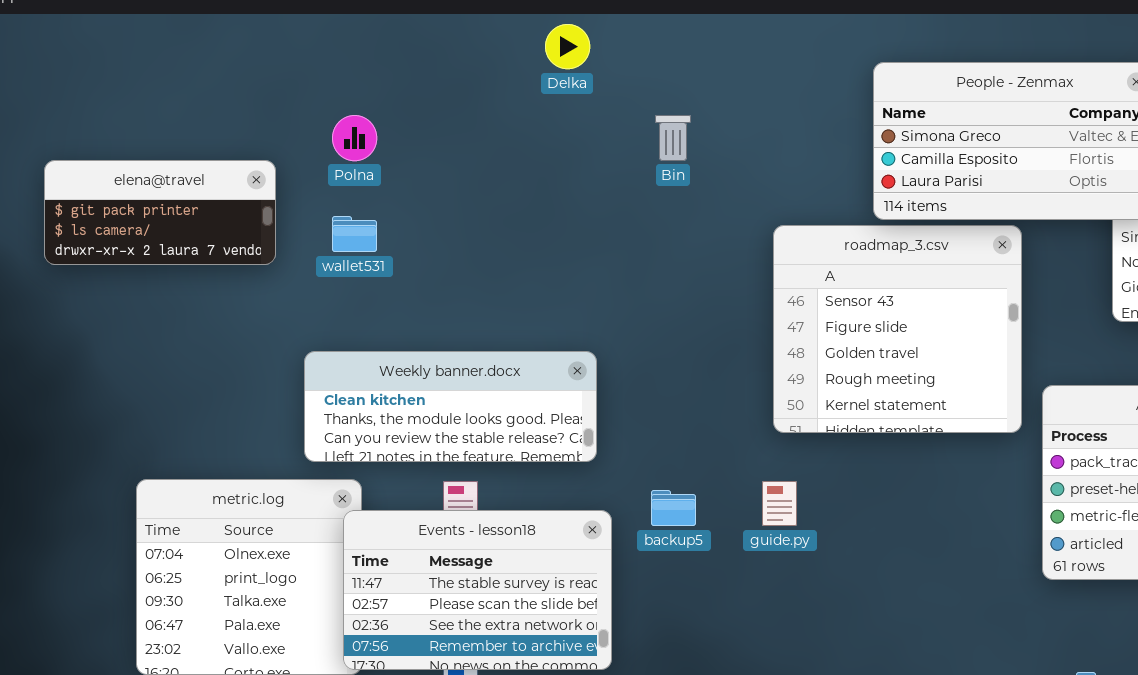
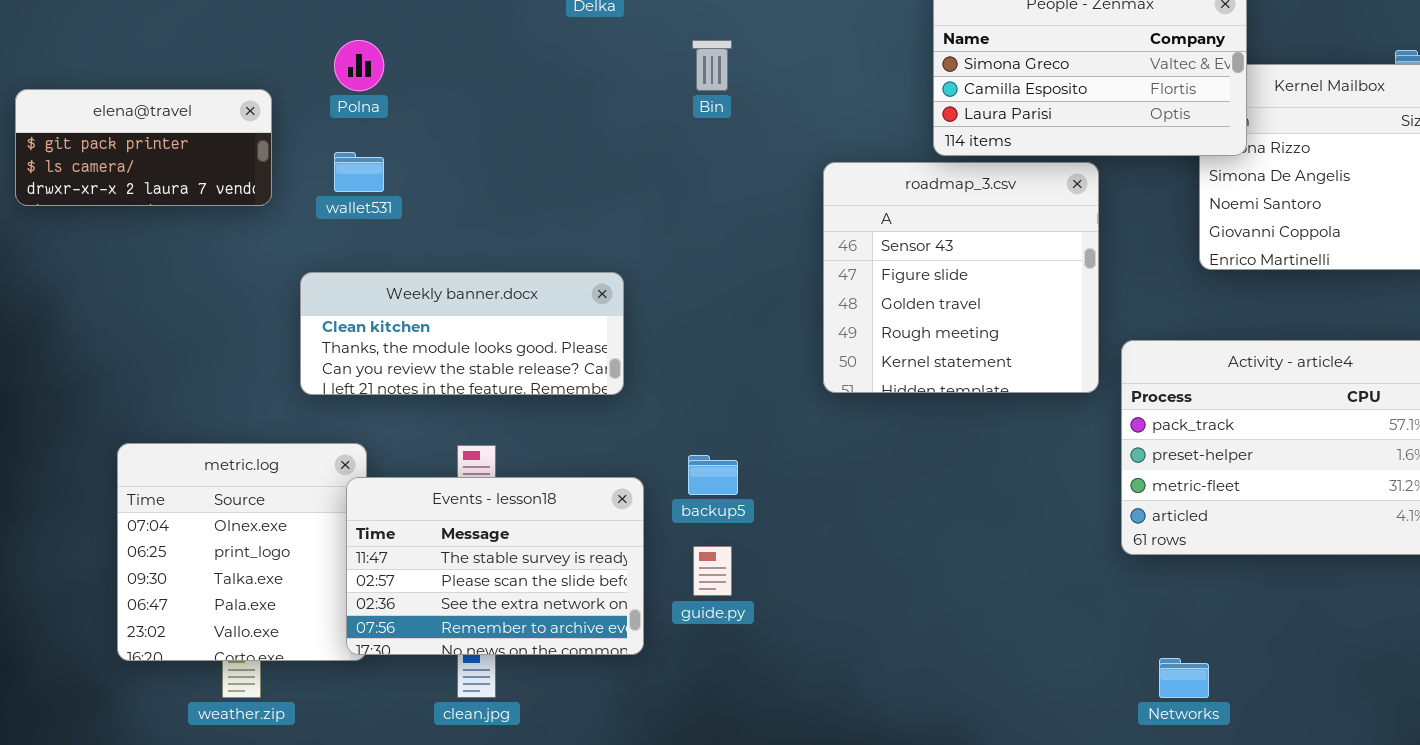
Weekly banner.docx: [304,351,597,462] -> [300,272,624,395], moved
guide.py: [762,481,797,526] -> [693,546,732,596], moved

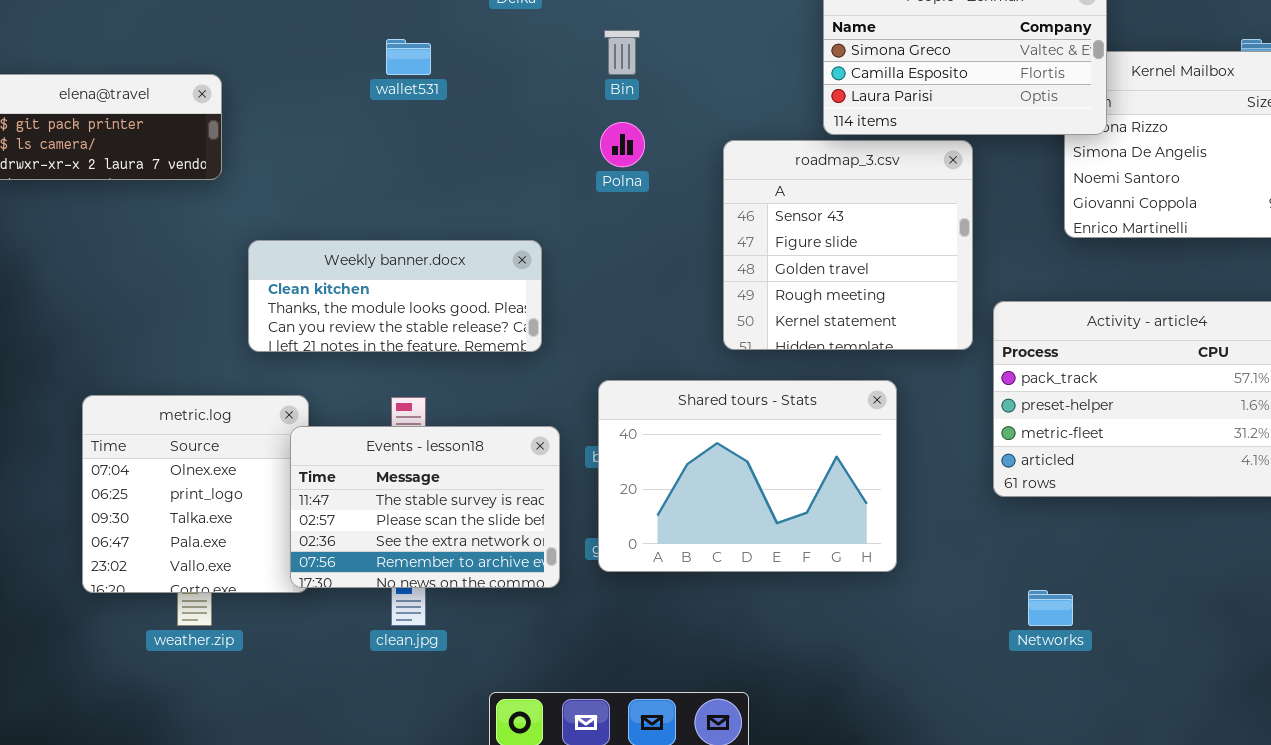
Polna: [334,40,384,91] -> [600,122,645,167], moved
wallet531: [334,152,384,192] -> [386,39,431,75], moved
Shared tours - Stats: none -> [598,380,897,572], opened

